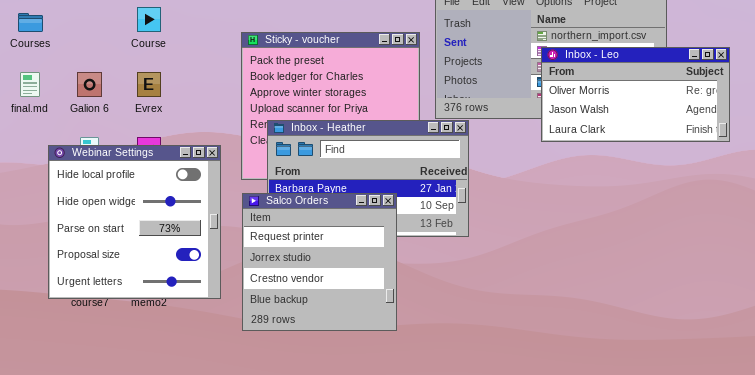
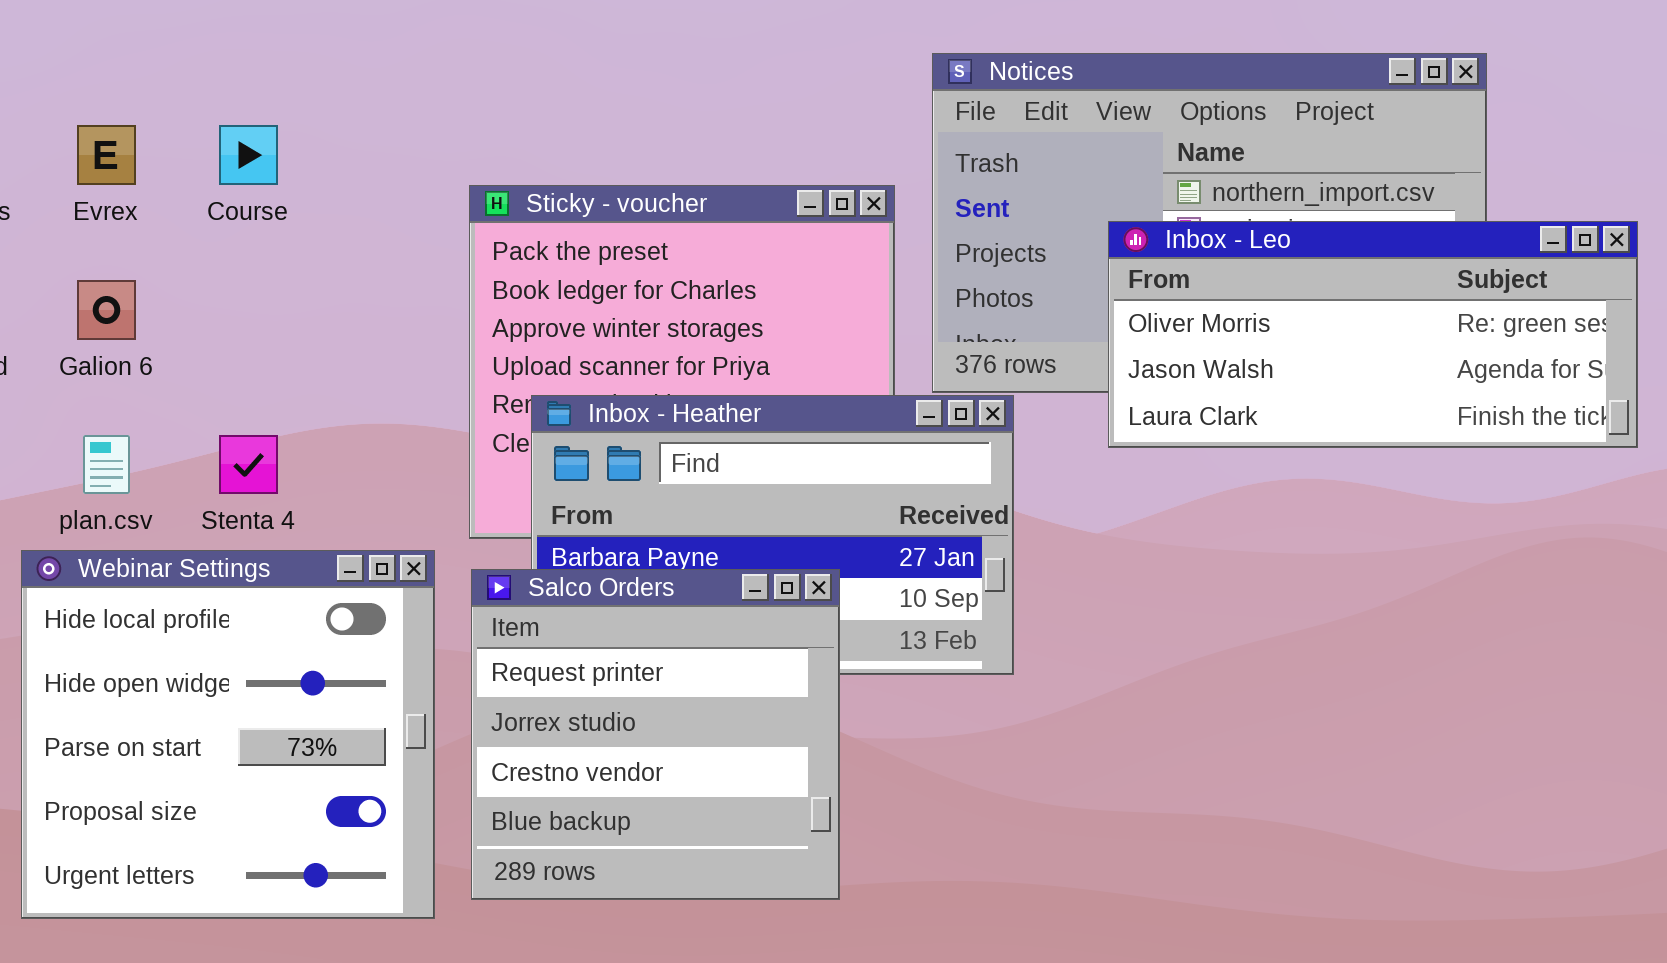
Inbox - Leo: [541,47,730,142] -> [1108,221,1638,448], resized
Evrex: [137,72,161,97] -> [77,125,136,185], moved
Webinar Settings: [48,145,221,299] -> [21,550,435,919], moved

